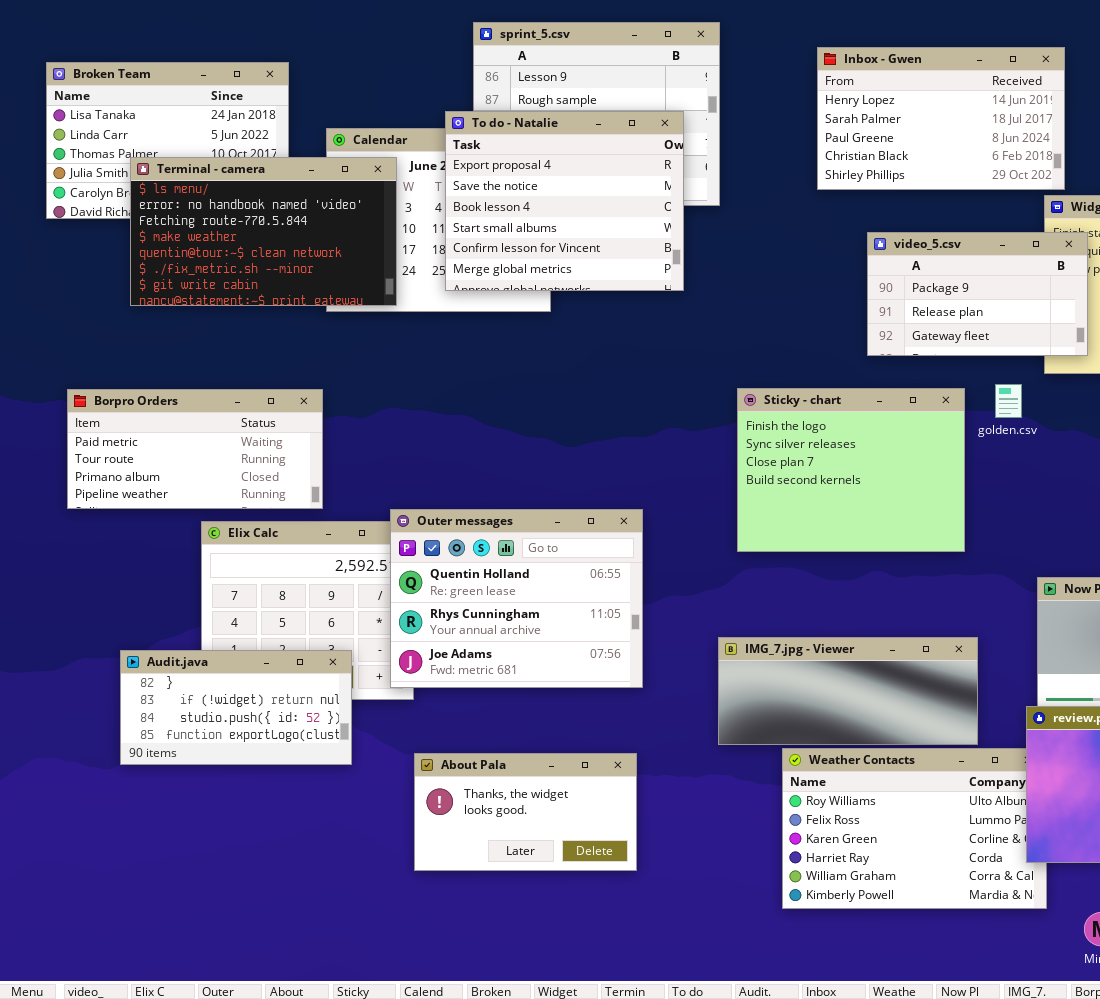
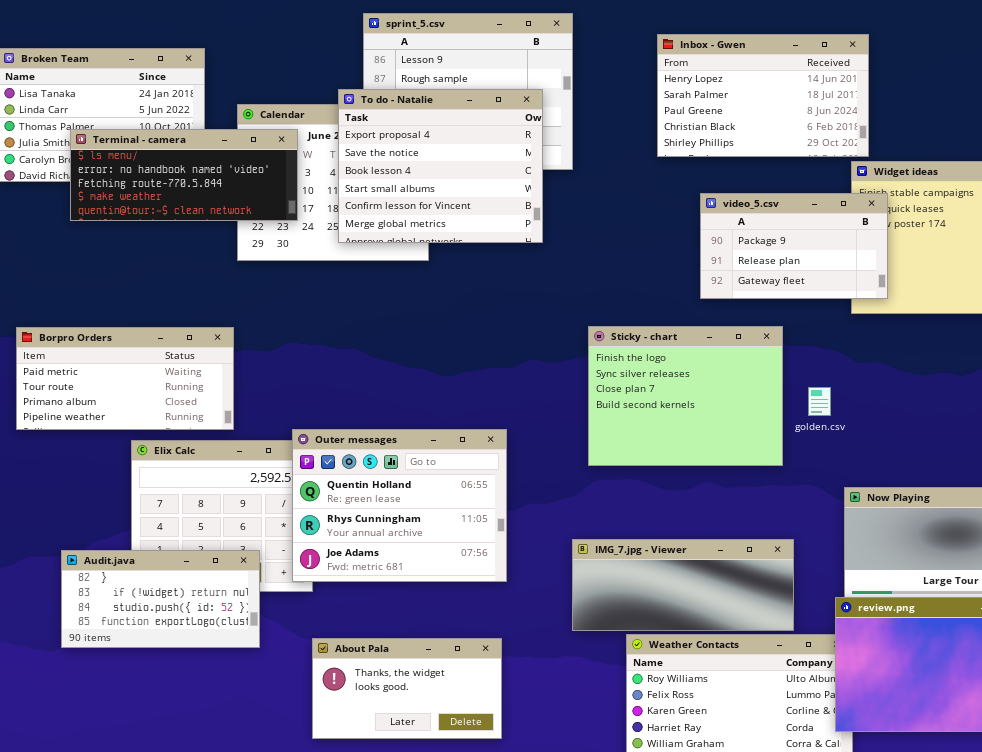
Terminal - camera: [130,157,397,306] -> [70,129,298,221], resized
golden.csv: [995,384,1022,418] -> [808,387,831,416], moved

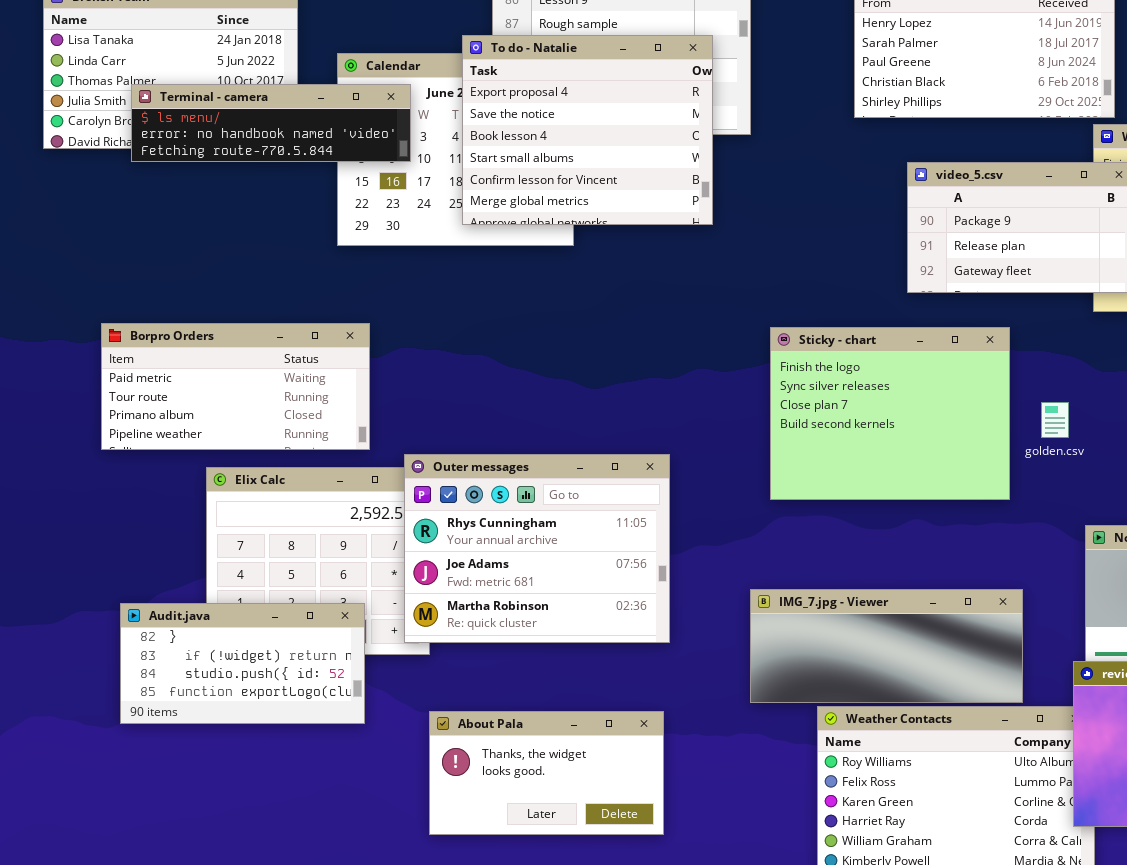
Terminal - camera: [70,129,298,221] -> [131,84,411,162], resized
Borpro Orders: [16,327,234,430] -> [101,323,370,450], moved
Outer messages: [292,429,507,582] -> [404,454,670,643], scrolled down 1 row

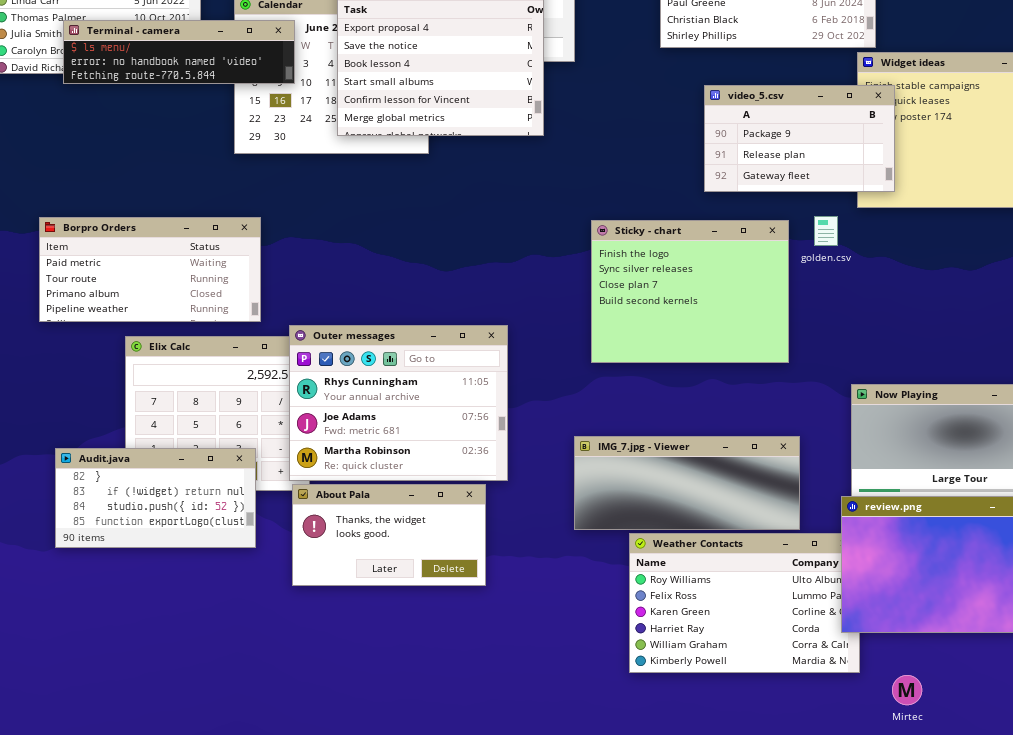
golden.csv: [1041,402,1069,438] -> [814,216,838,246], moved
About Pala: [429,711,664,835] -> [292,484,486,586], moved

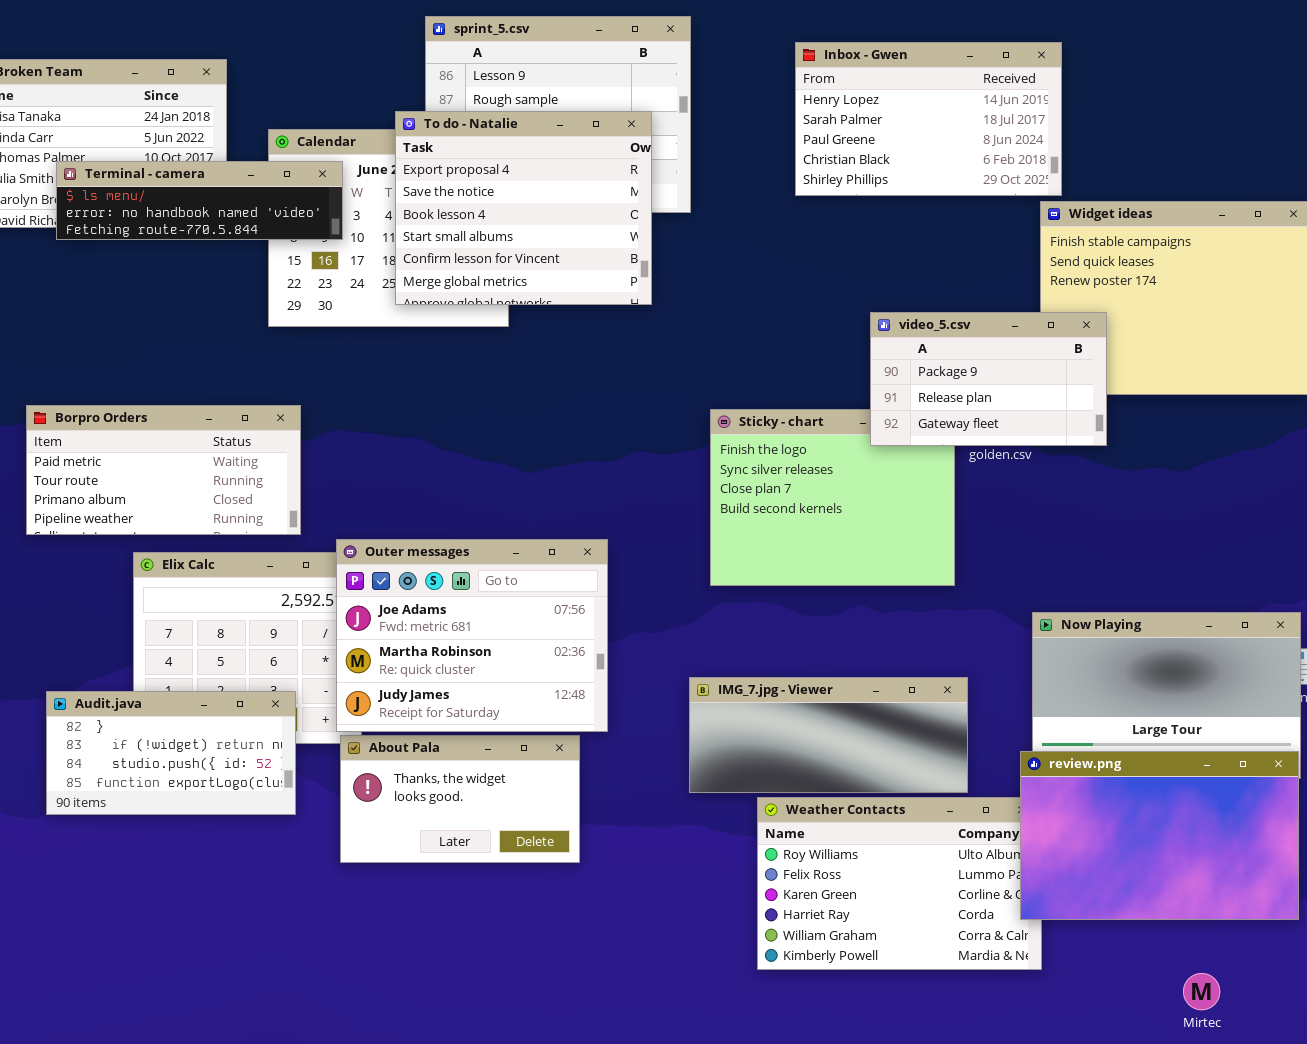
video_5.csv: [704,85,895,192] -> [870,312,1107,446], moved
Outer messages: [289,325,508,481] -> [336,539,608,732], scrolled down 1 row
Mirtec: [892,675,922,705] -> [1183,973,1220,1010], moved

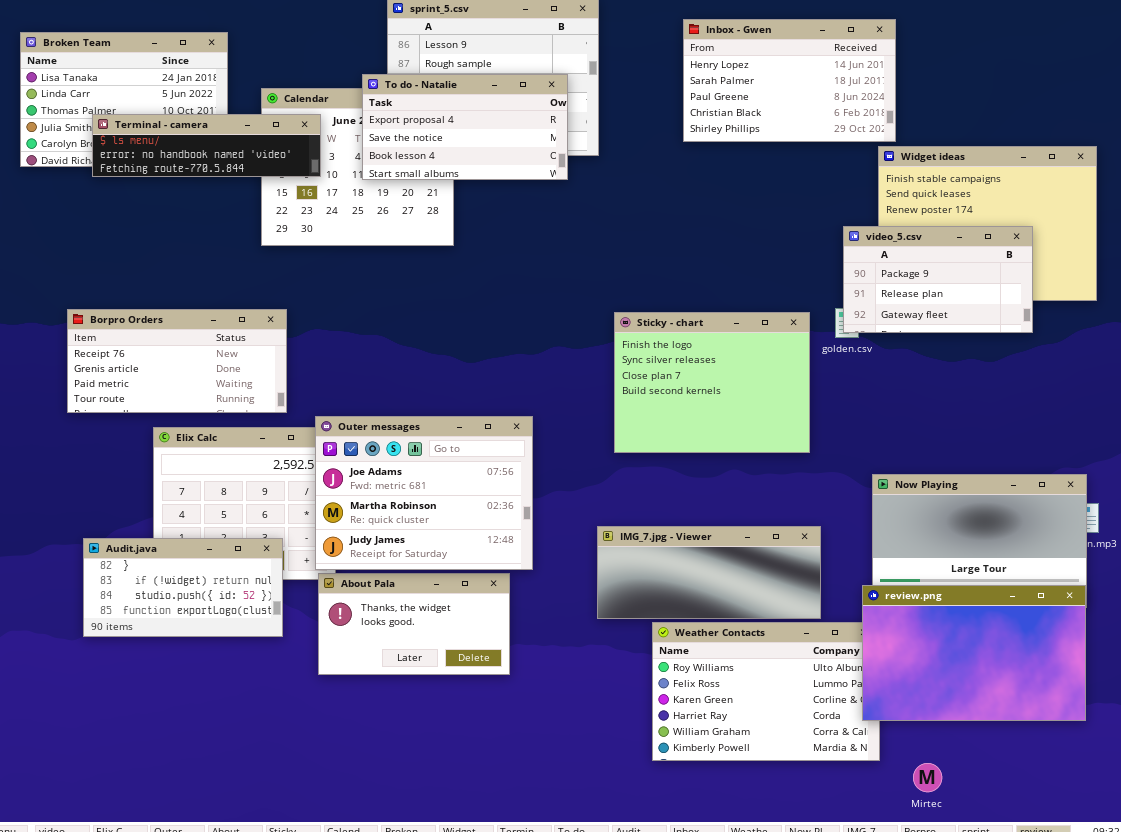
To do - Natalie: [395,111,652,305] -> [362,74,568,180], resized
video_5.csv: [870,312,1107,446] -> [843,226,1033,333], moved
Borpro Orders: [26,405,301,535] -> [67,309,287,413], scrolled up 2 rows
Mirtec: [1183,973,1220,1010] -> [913,763,942,792], moved

